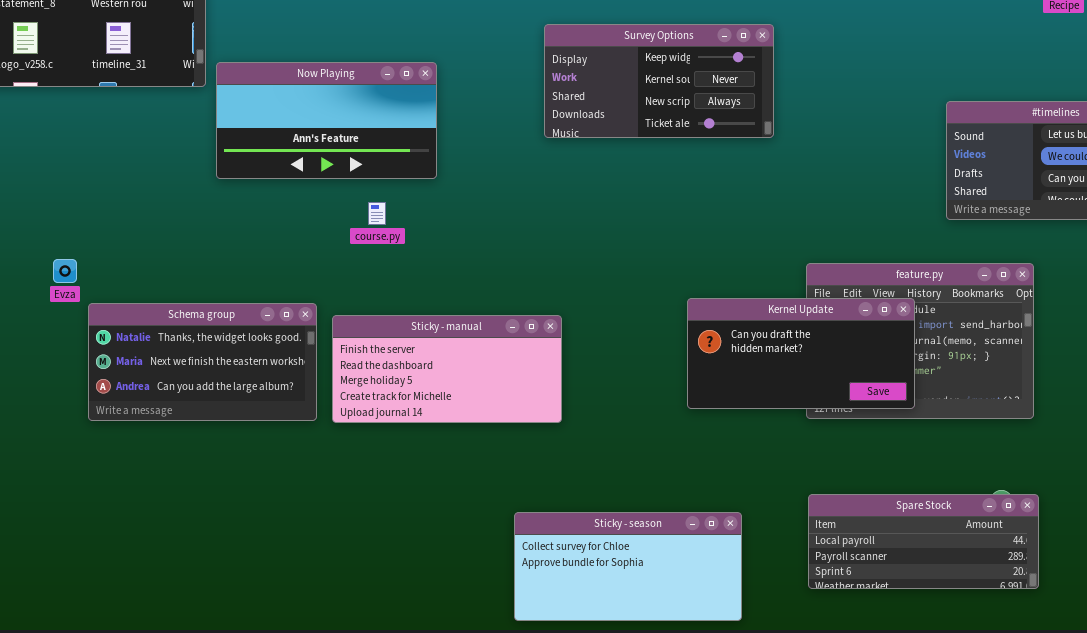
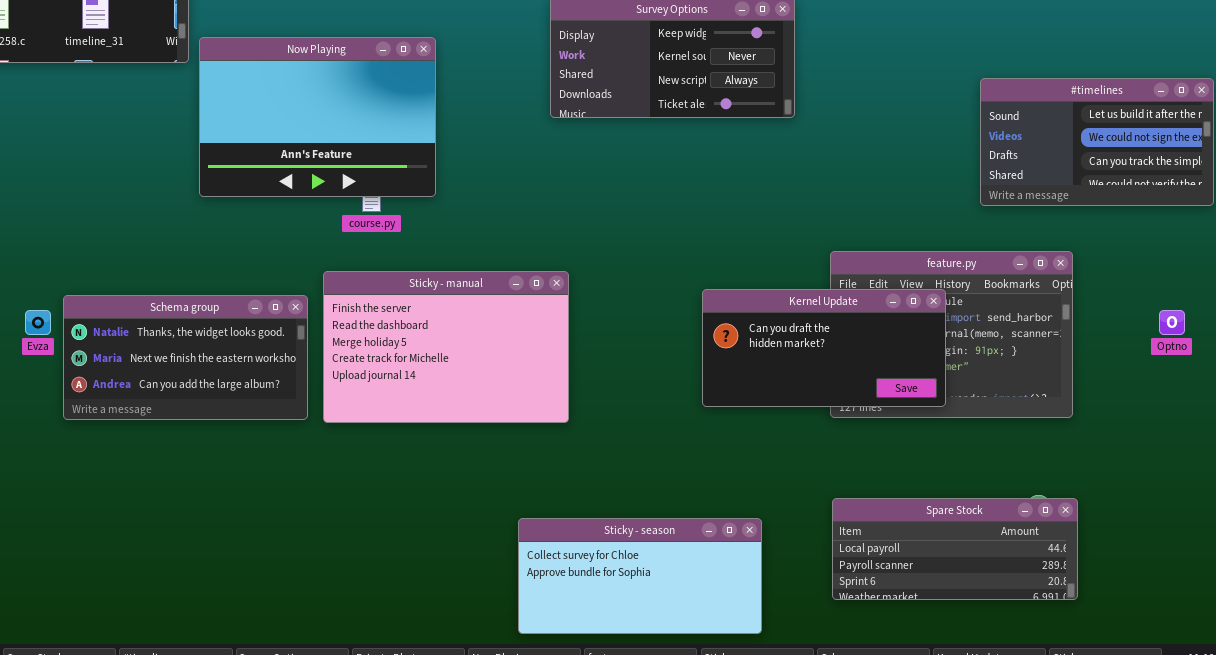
Now Playing: [216,62,437,179] -> [199,37,436,197], resized
Evza: [53,259,77,283] -> [25,310,51,335], moved
Sticky - manual: [332,315,562,423] -> [323,271,569,423], resized

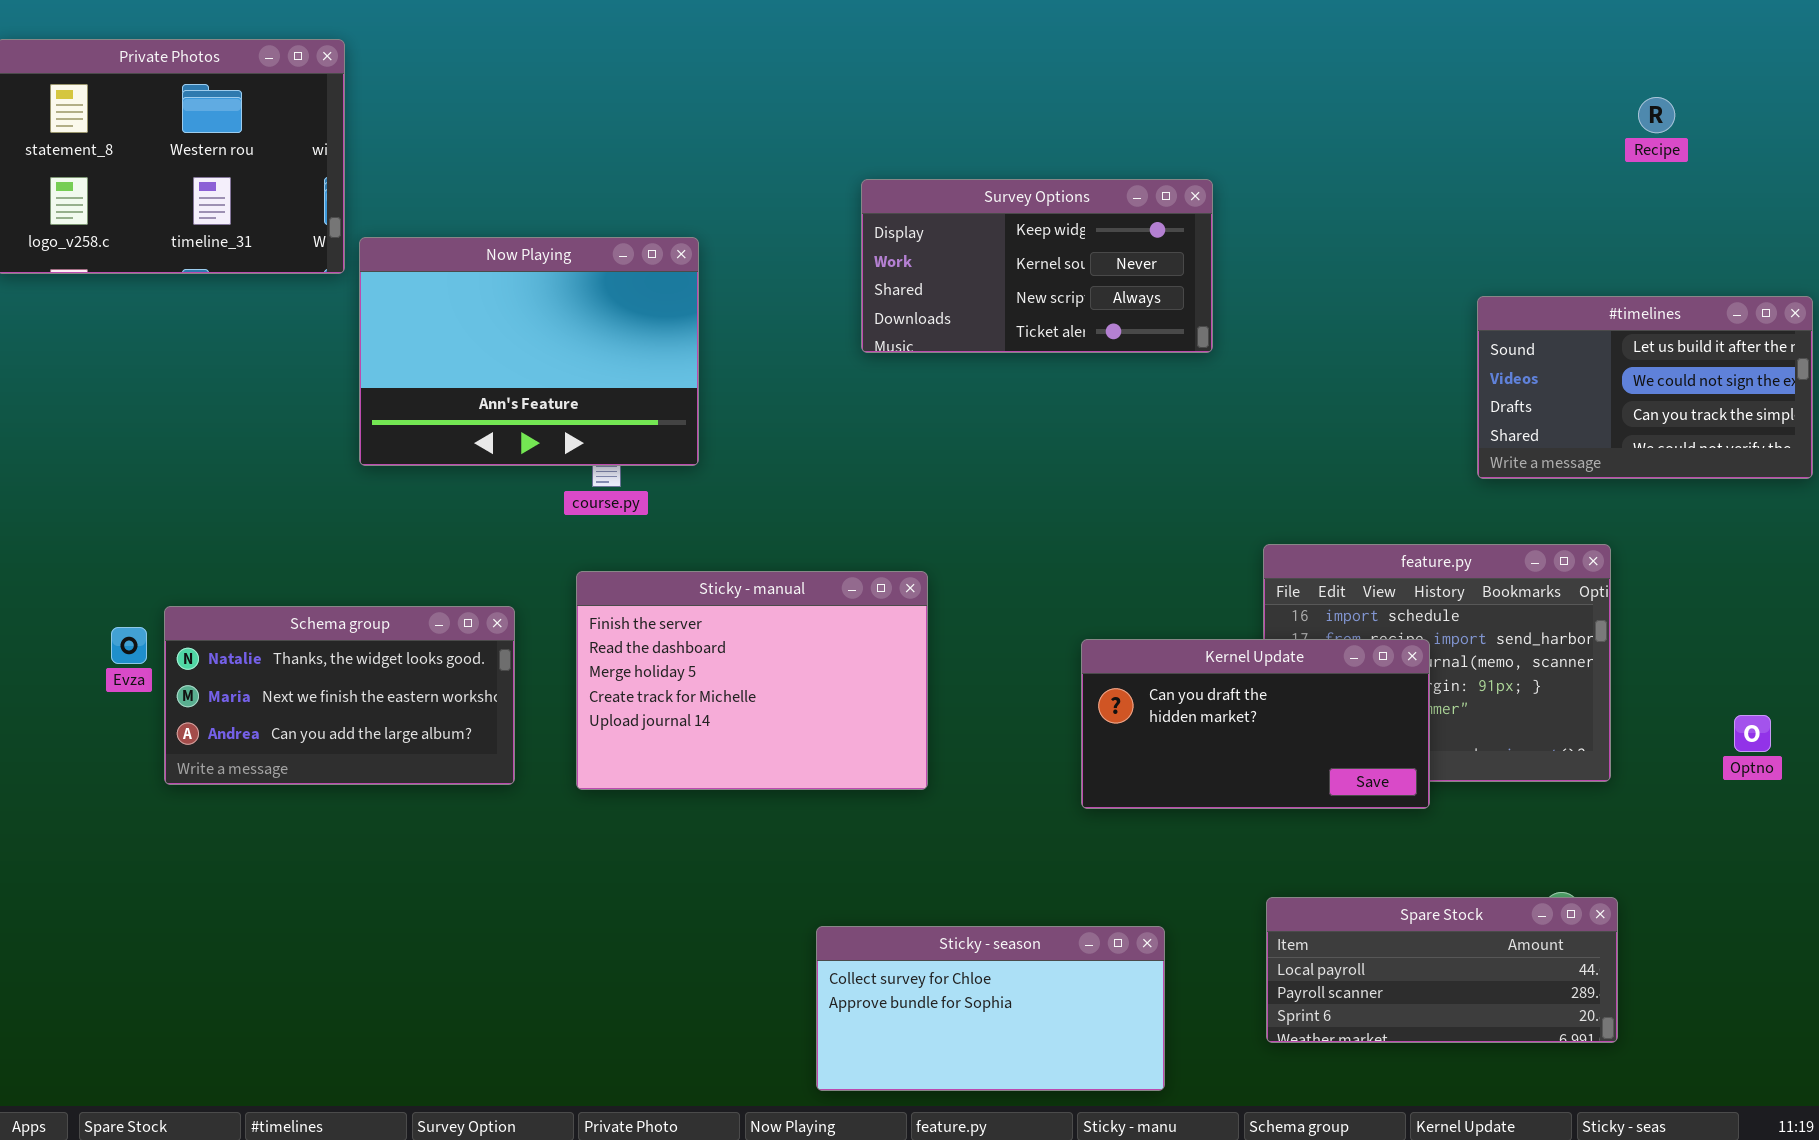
Sticky - manual: [323,271,569,423] -> [576,571,928,790], moved
Kernel Update: [702,289,946,407] -> [1081,639,1430,809], moved
Optno: [1159,310,1185,335] -> [1734,715,1771,752], moved

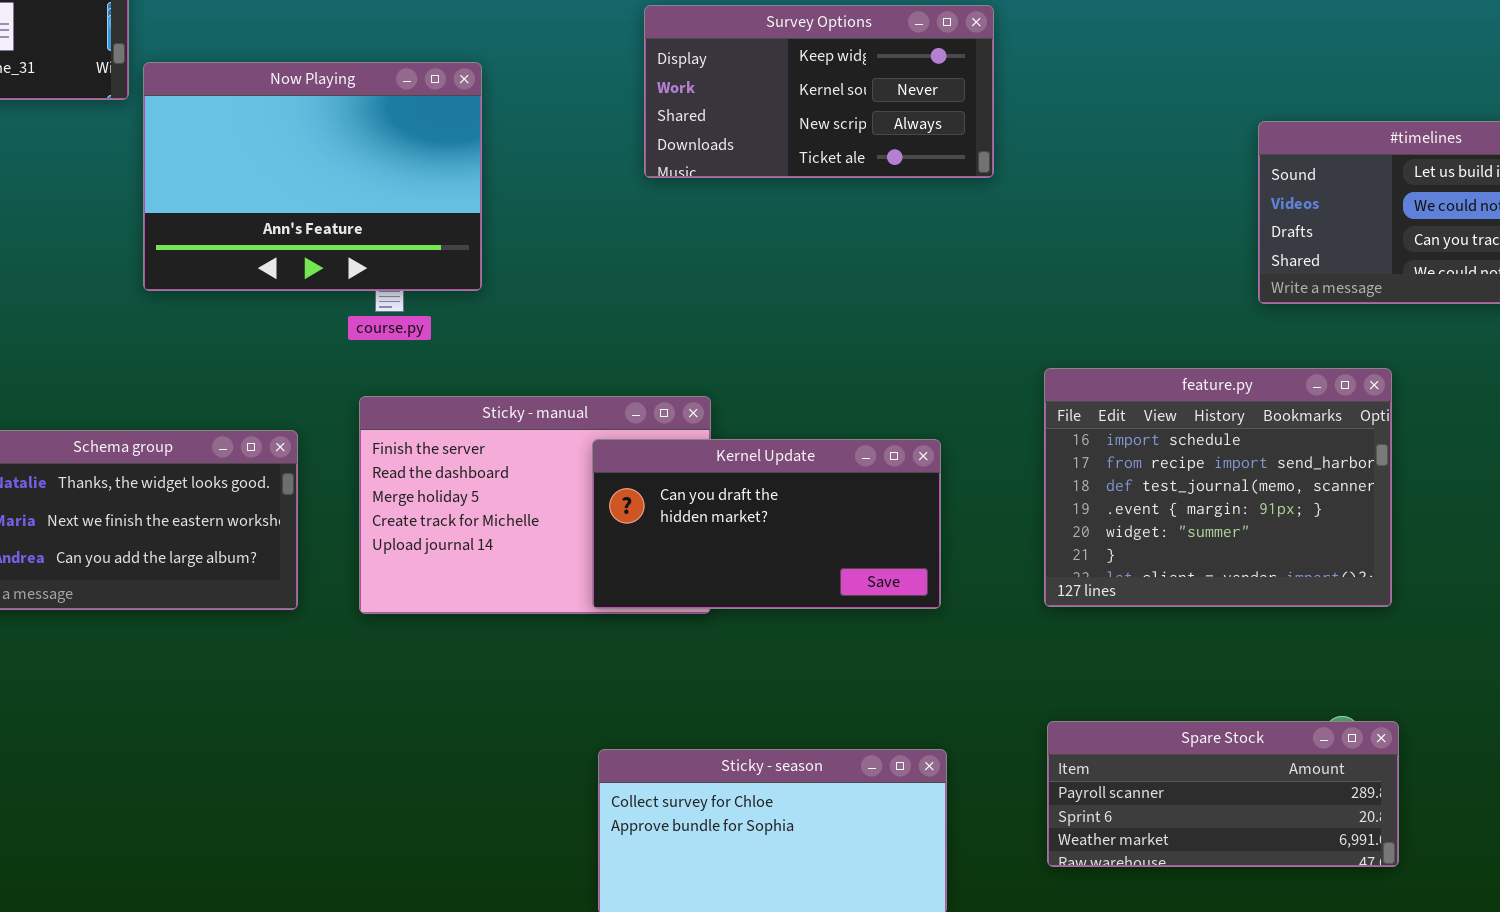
Kernel Update: [1081,639,1430,809] -> [592,439,941,609], moved
Spare Stock: [1266,897,1618,1043] -> [1047,721,1399,867], scrolled down 1 row

